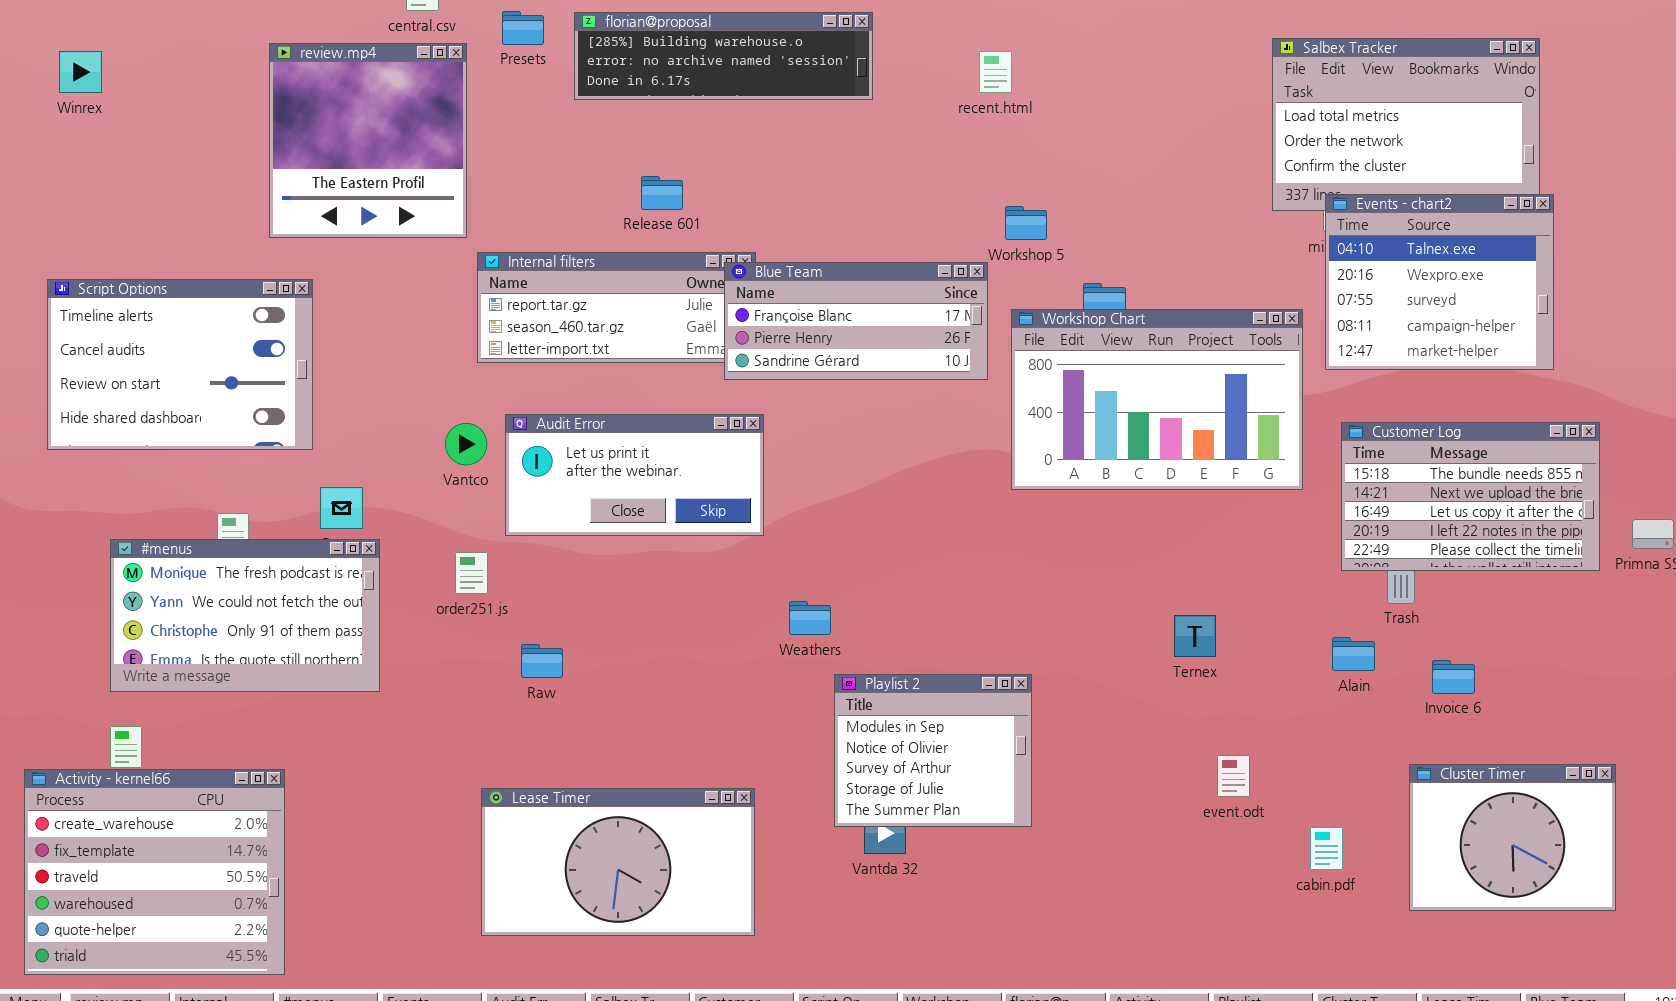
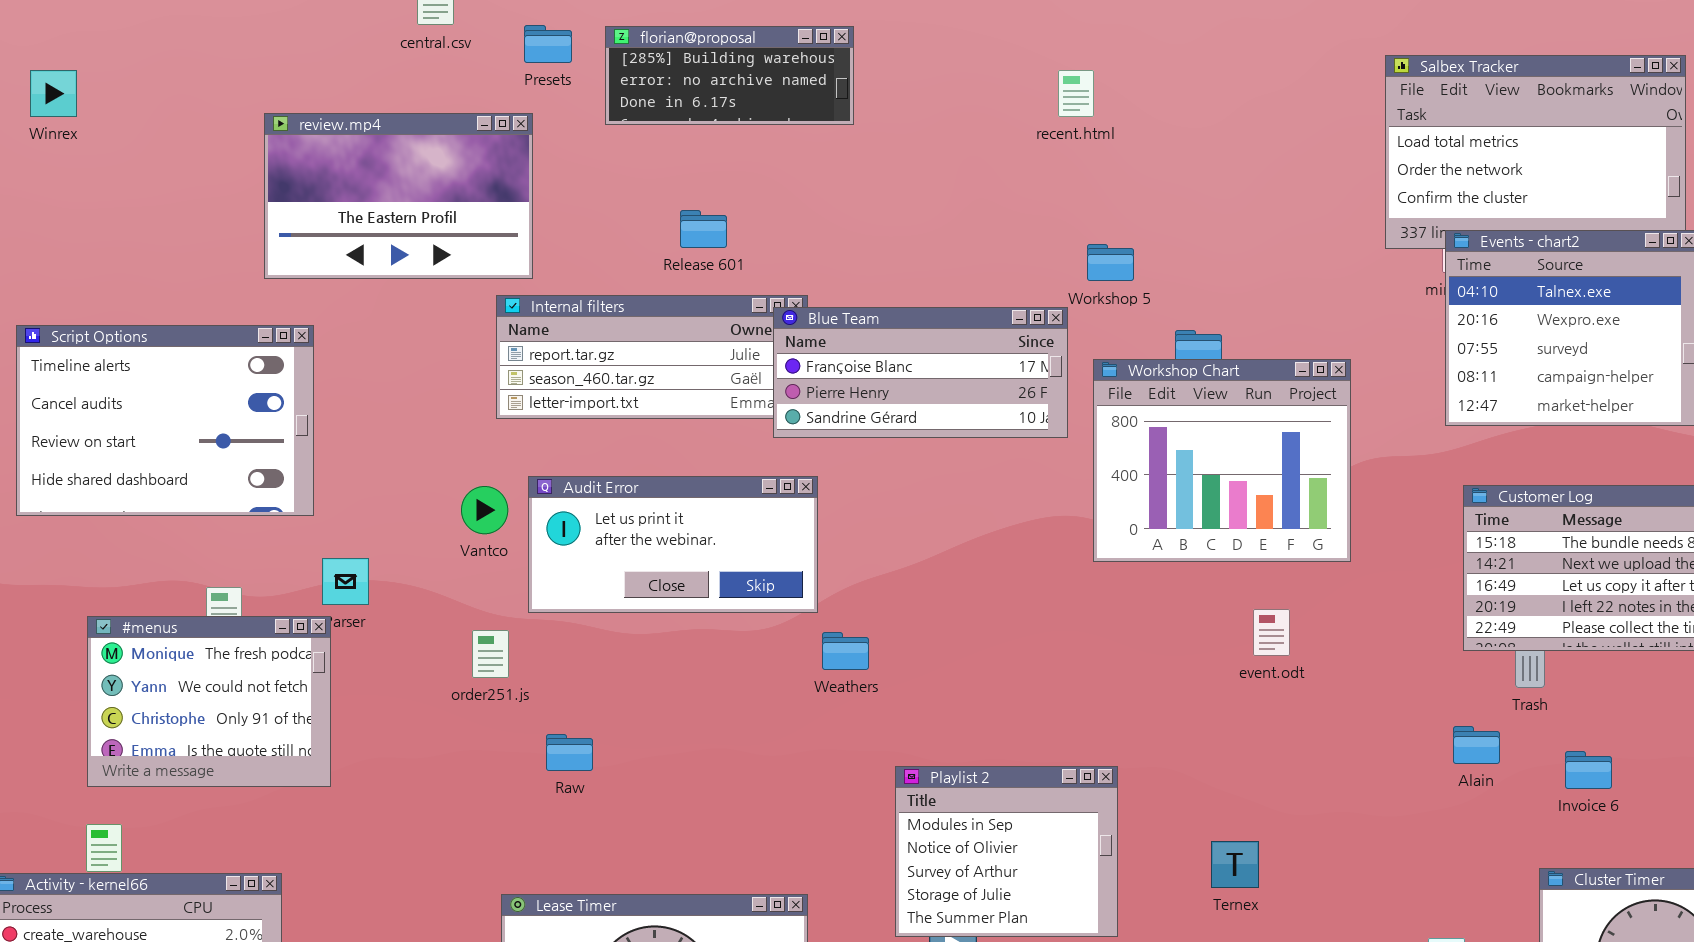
florian@proposal: [574,12,873,100] -> [605,26,854,125], resized
review.mp4: [269,43,467,238] -> [264,113,533,279], resized
Workshop Chart: [1011,309,1303,490] -> [1093,359,1351,562], resized
#menus: [110,539,380,692] -> [87,616,331,787], resized
Weathers: [789,601,831,635] -> [822,632,869,670], moved
Ternex: [1174,615,1216,657] -> [1211,841,1259,888], moved
event.odt: [1217,755,1250,797] -> [1253,609,1290,656], moved

